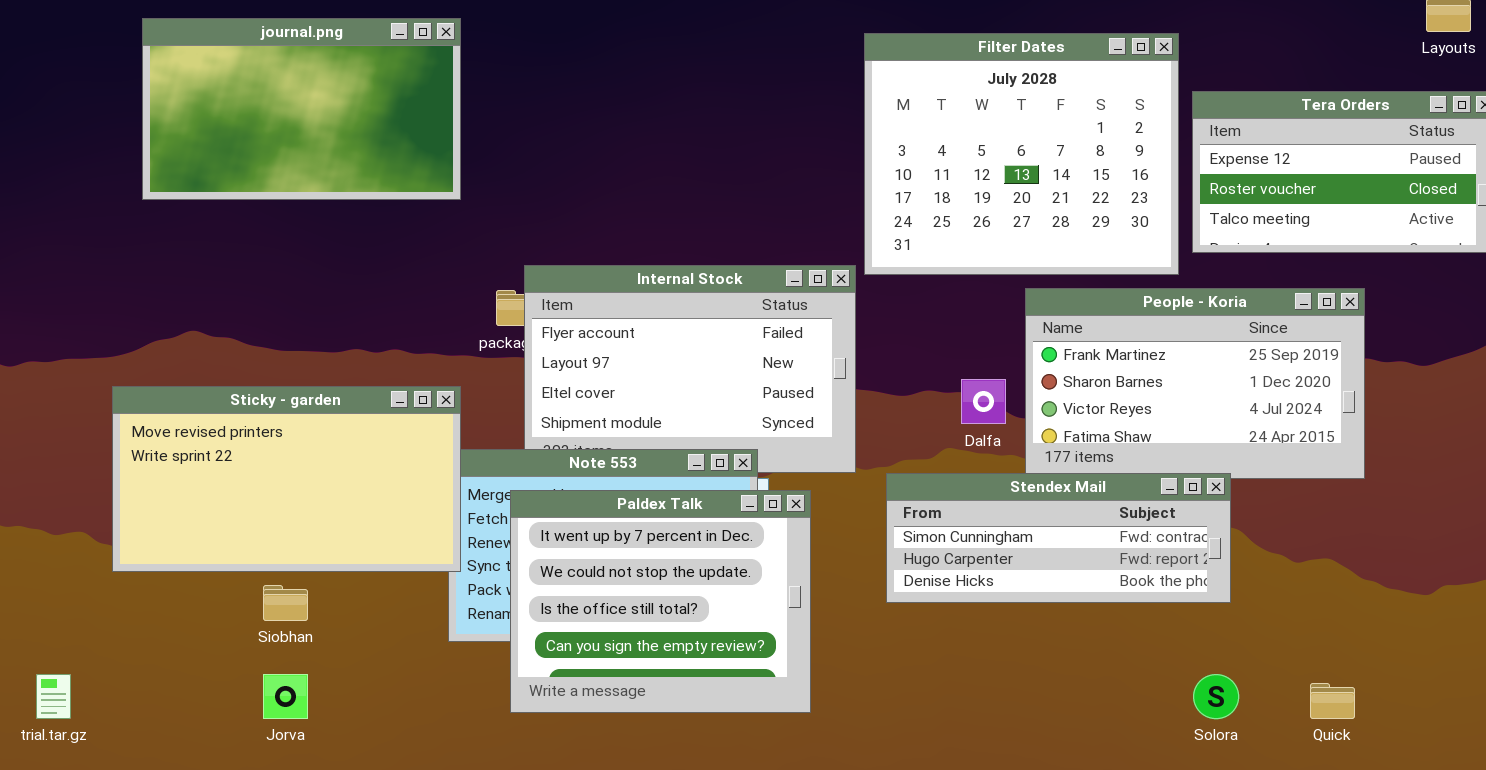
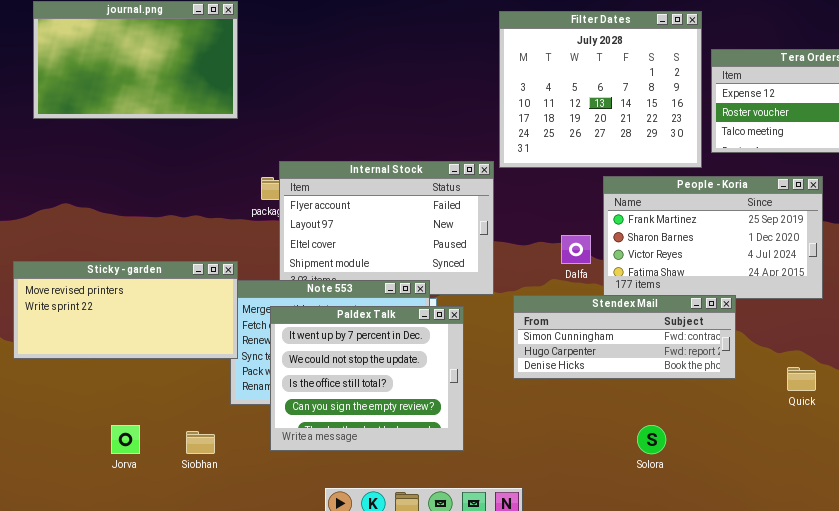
Sticky - garden: [112,386,461,572] -> [13,261,238,359], resized
Siobhan: [263,585,308,621] -> [186,431,215,454], moved
Solora: [1193,674,1239,719] -> [637,425,666,454], moved
Quick: [1310,683,1355,719] -> [787,367,816,391], moved

